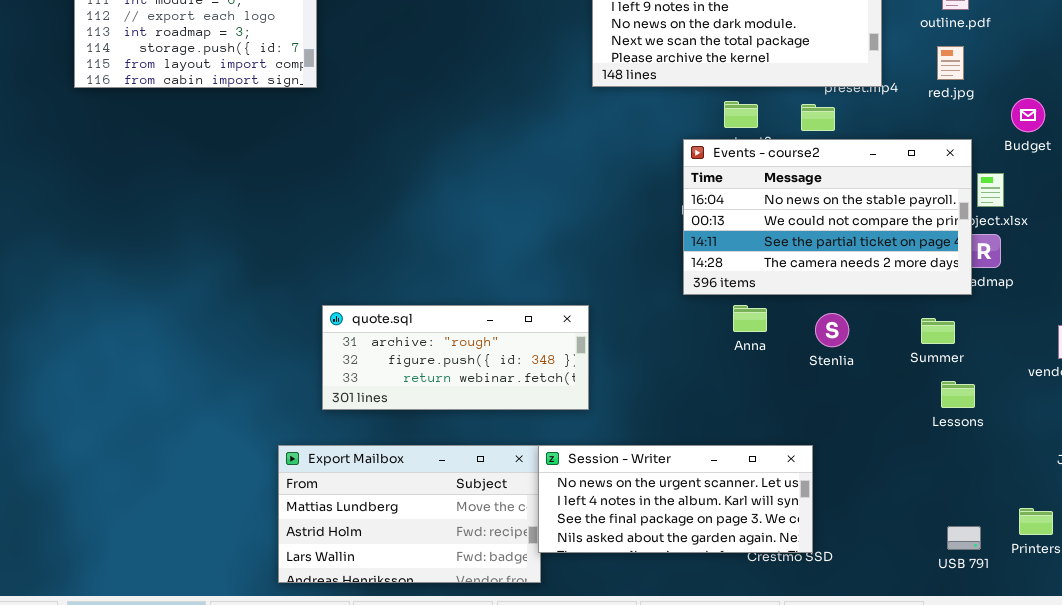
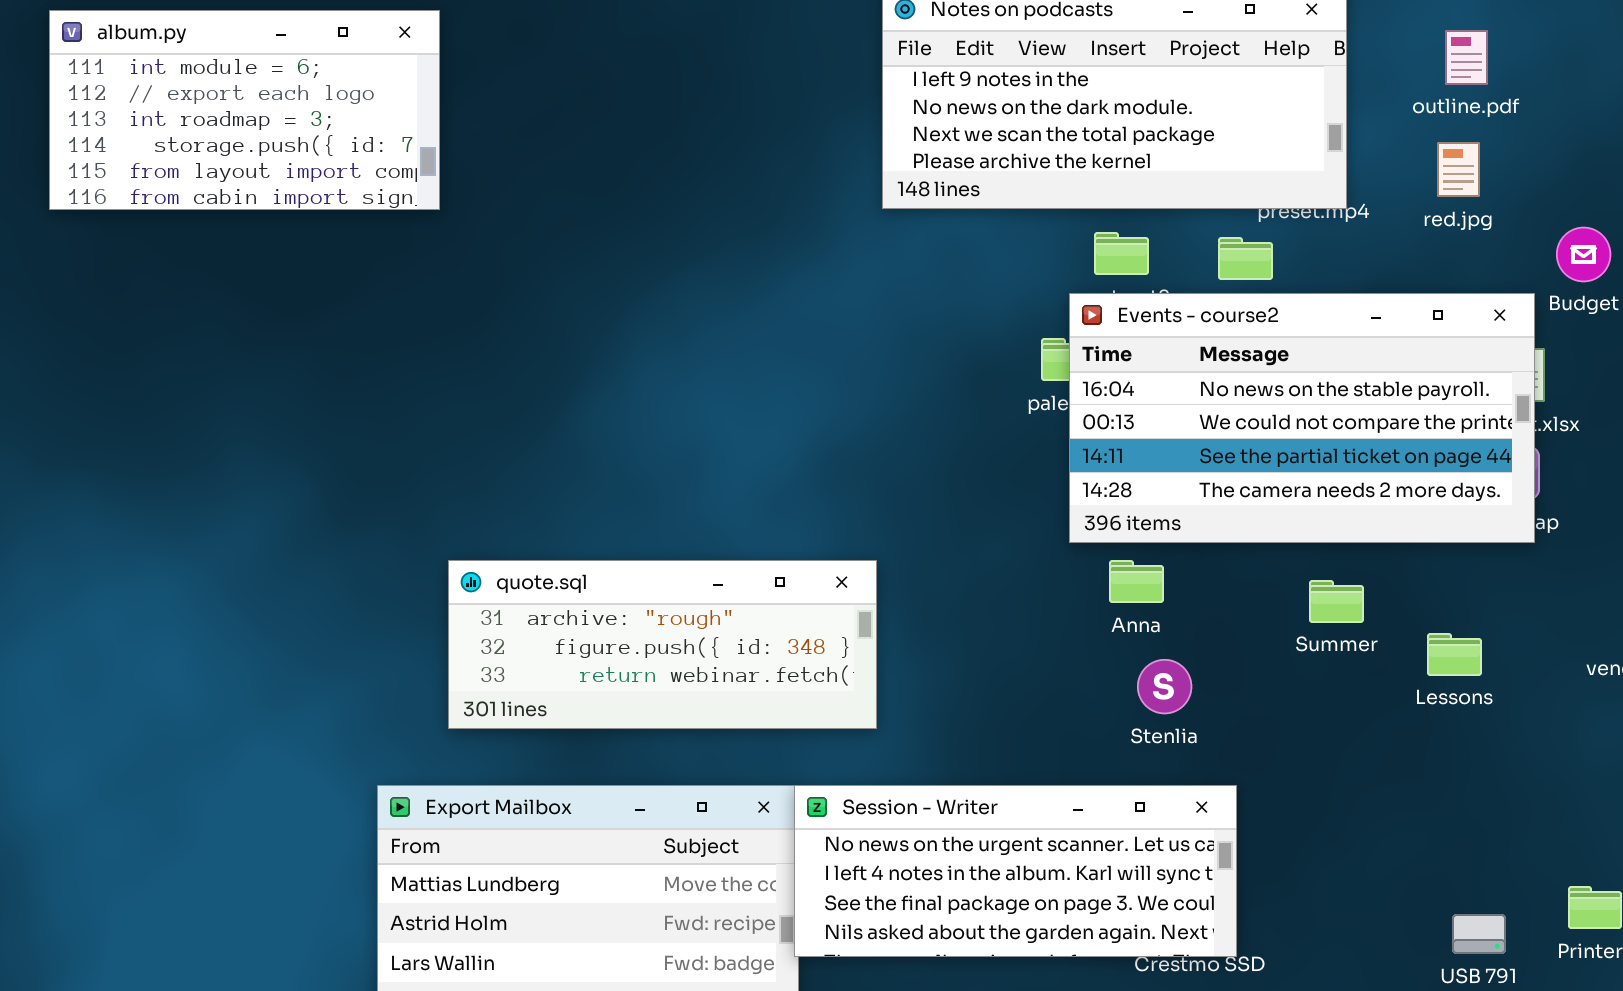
Events - course2: [683,139,972,295] -> [1069,293,1535,543], moved
Stenlia: [815,313,849,347] -> [1137,659,1192,714], moved
Summer: [921,318,955,344] -> [1309,580,1364,623], moved
Lessons: [941,381,975,408] -> [1427,633,1482,676], moved

